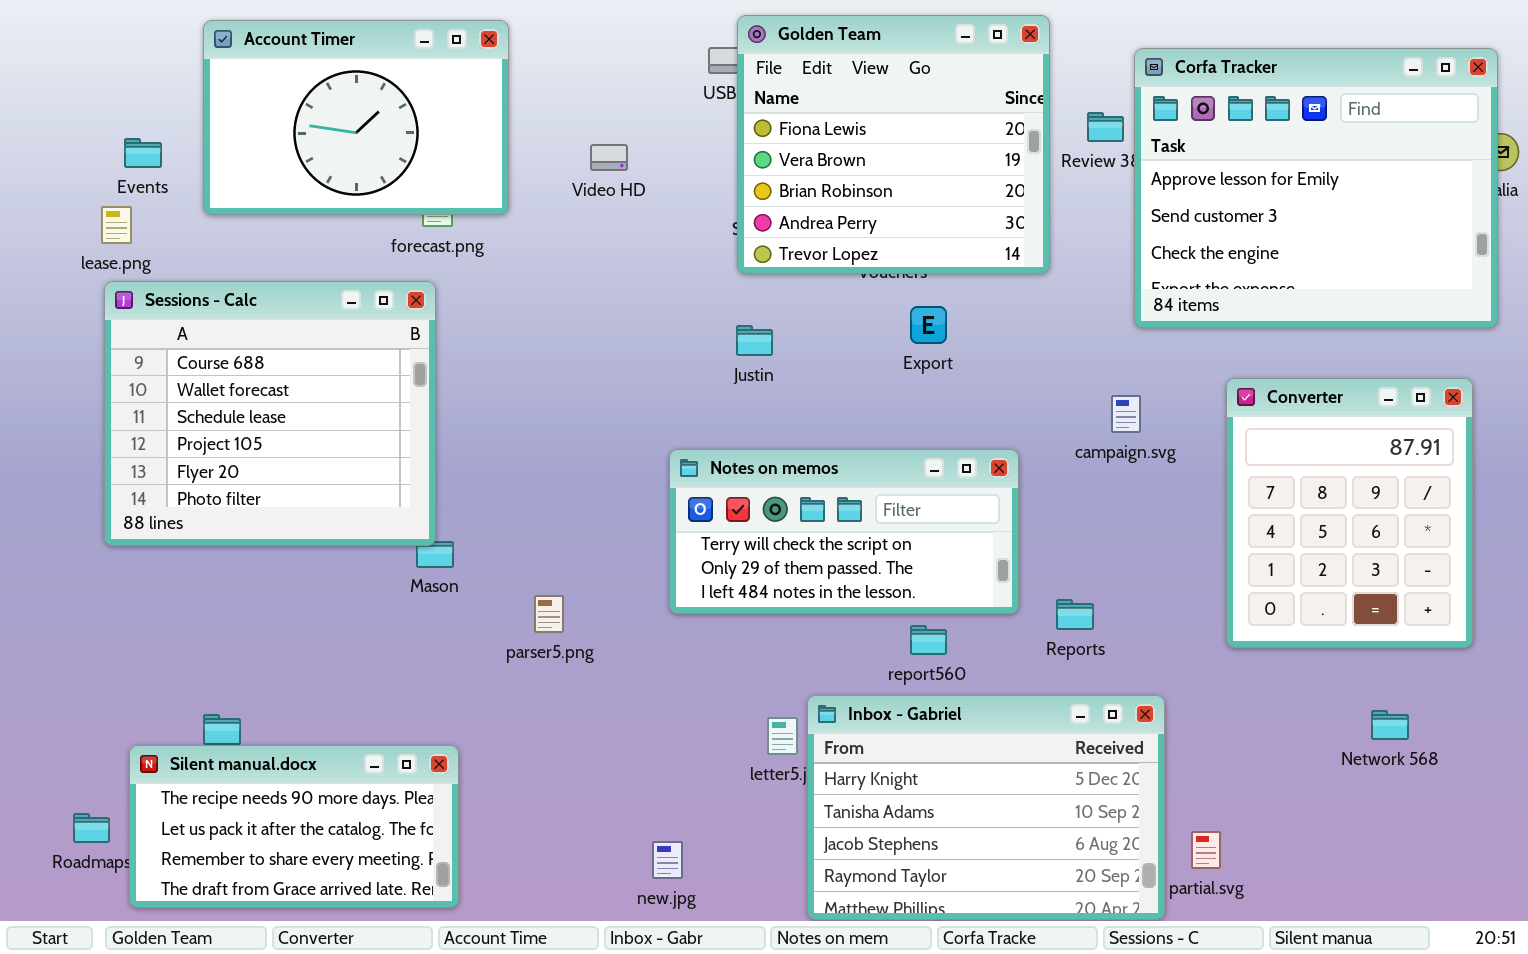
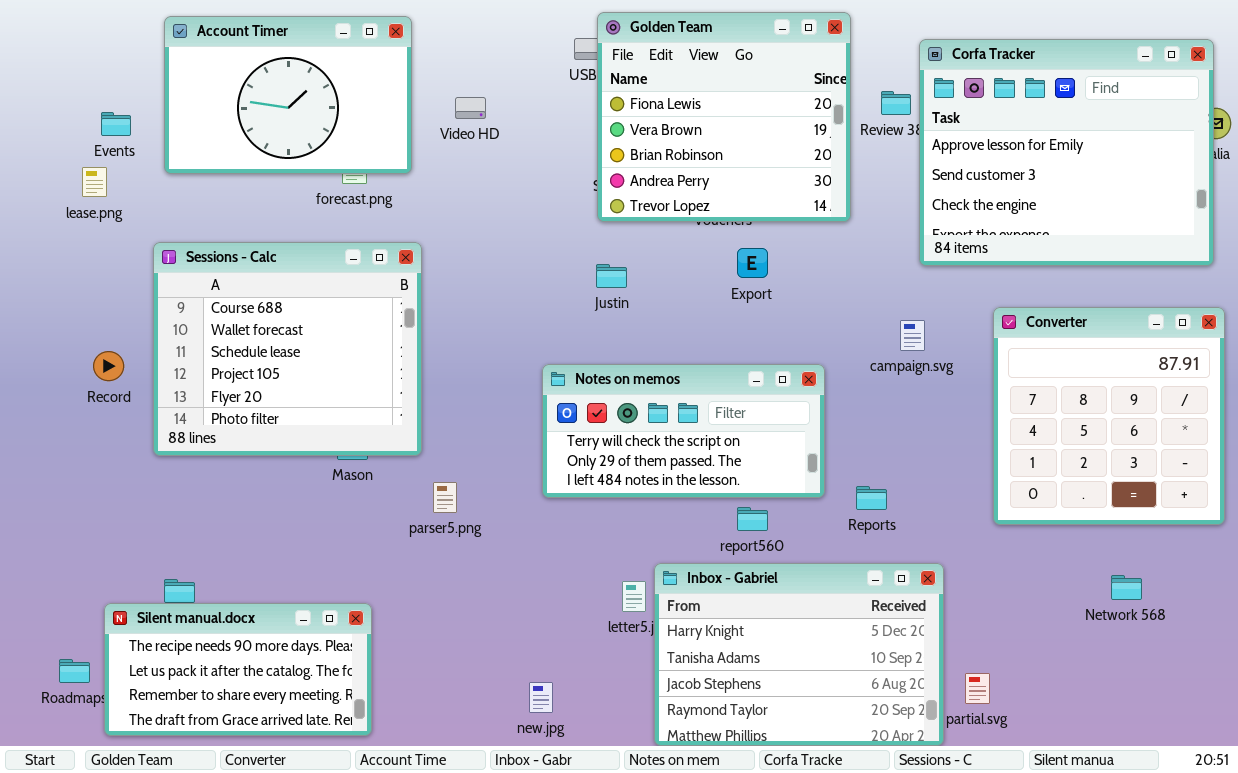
Video HD: [590,144,628,171] -> [455,97,486,119], moved
Sessions - Calc: [104,281,436,546] -> [153,242,422,456], moved
Converter: [1226,378,1473,648] -> [993,307,1225,525], resized

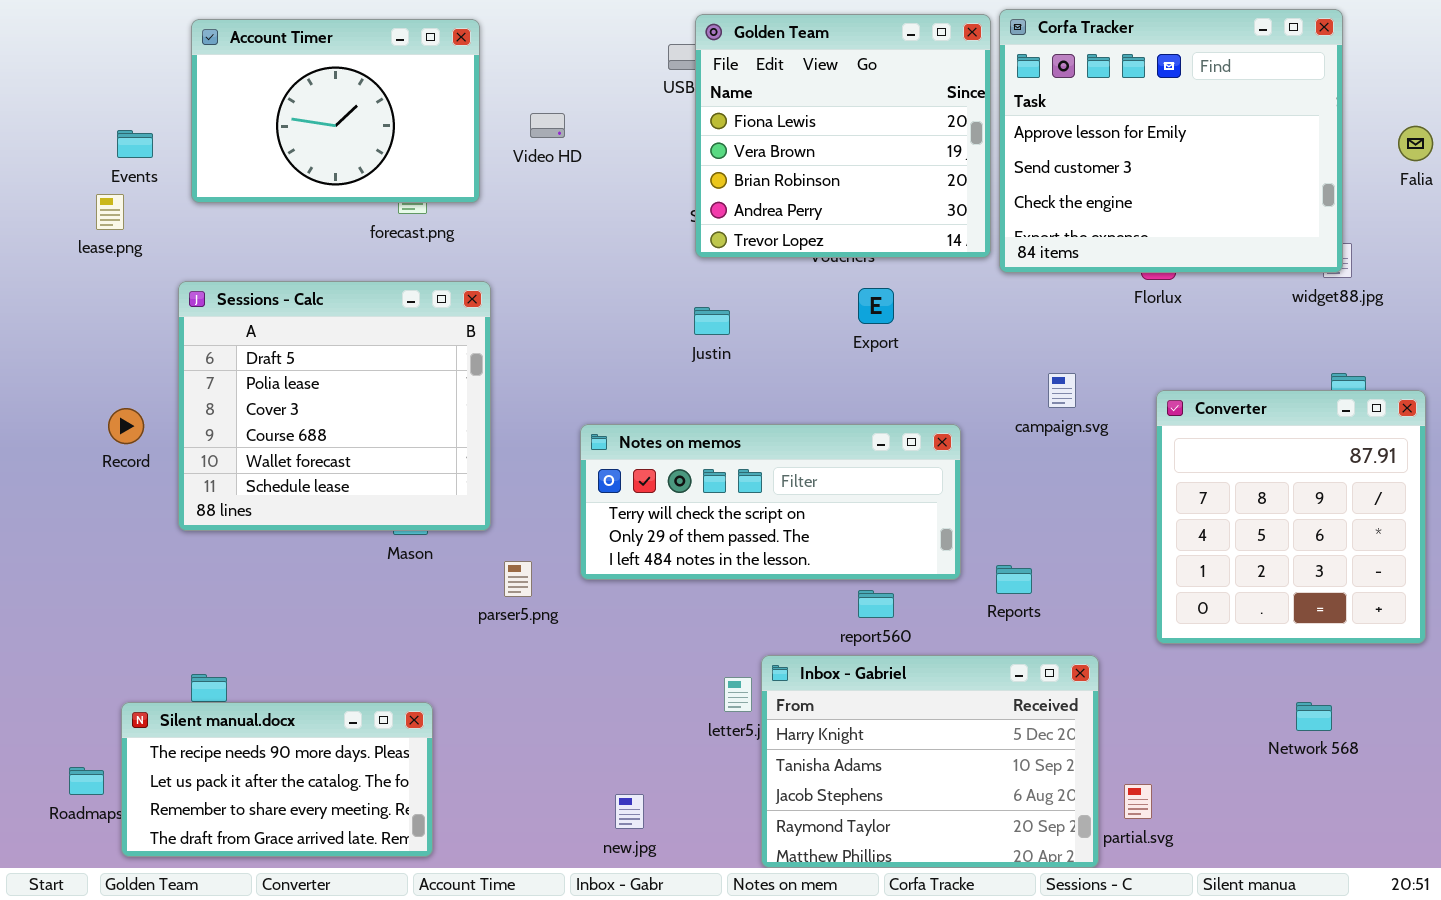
Corfa Tracker: [919,39,1214,266] -> [999,9,1343,273], moved
Sessions - Calc: [153,242,422,456] -> [178,281,491,531], scrolled up 3 rows
Converter: [993,307,1225,525] -> [1156,390,1426,644], moved
Notes on memos: [542,364,825,498] -> [580,424,961,580], resized
Network 568: [1111,575,1142,600] -> [1296,702,1332,731], moved

